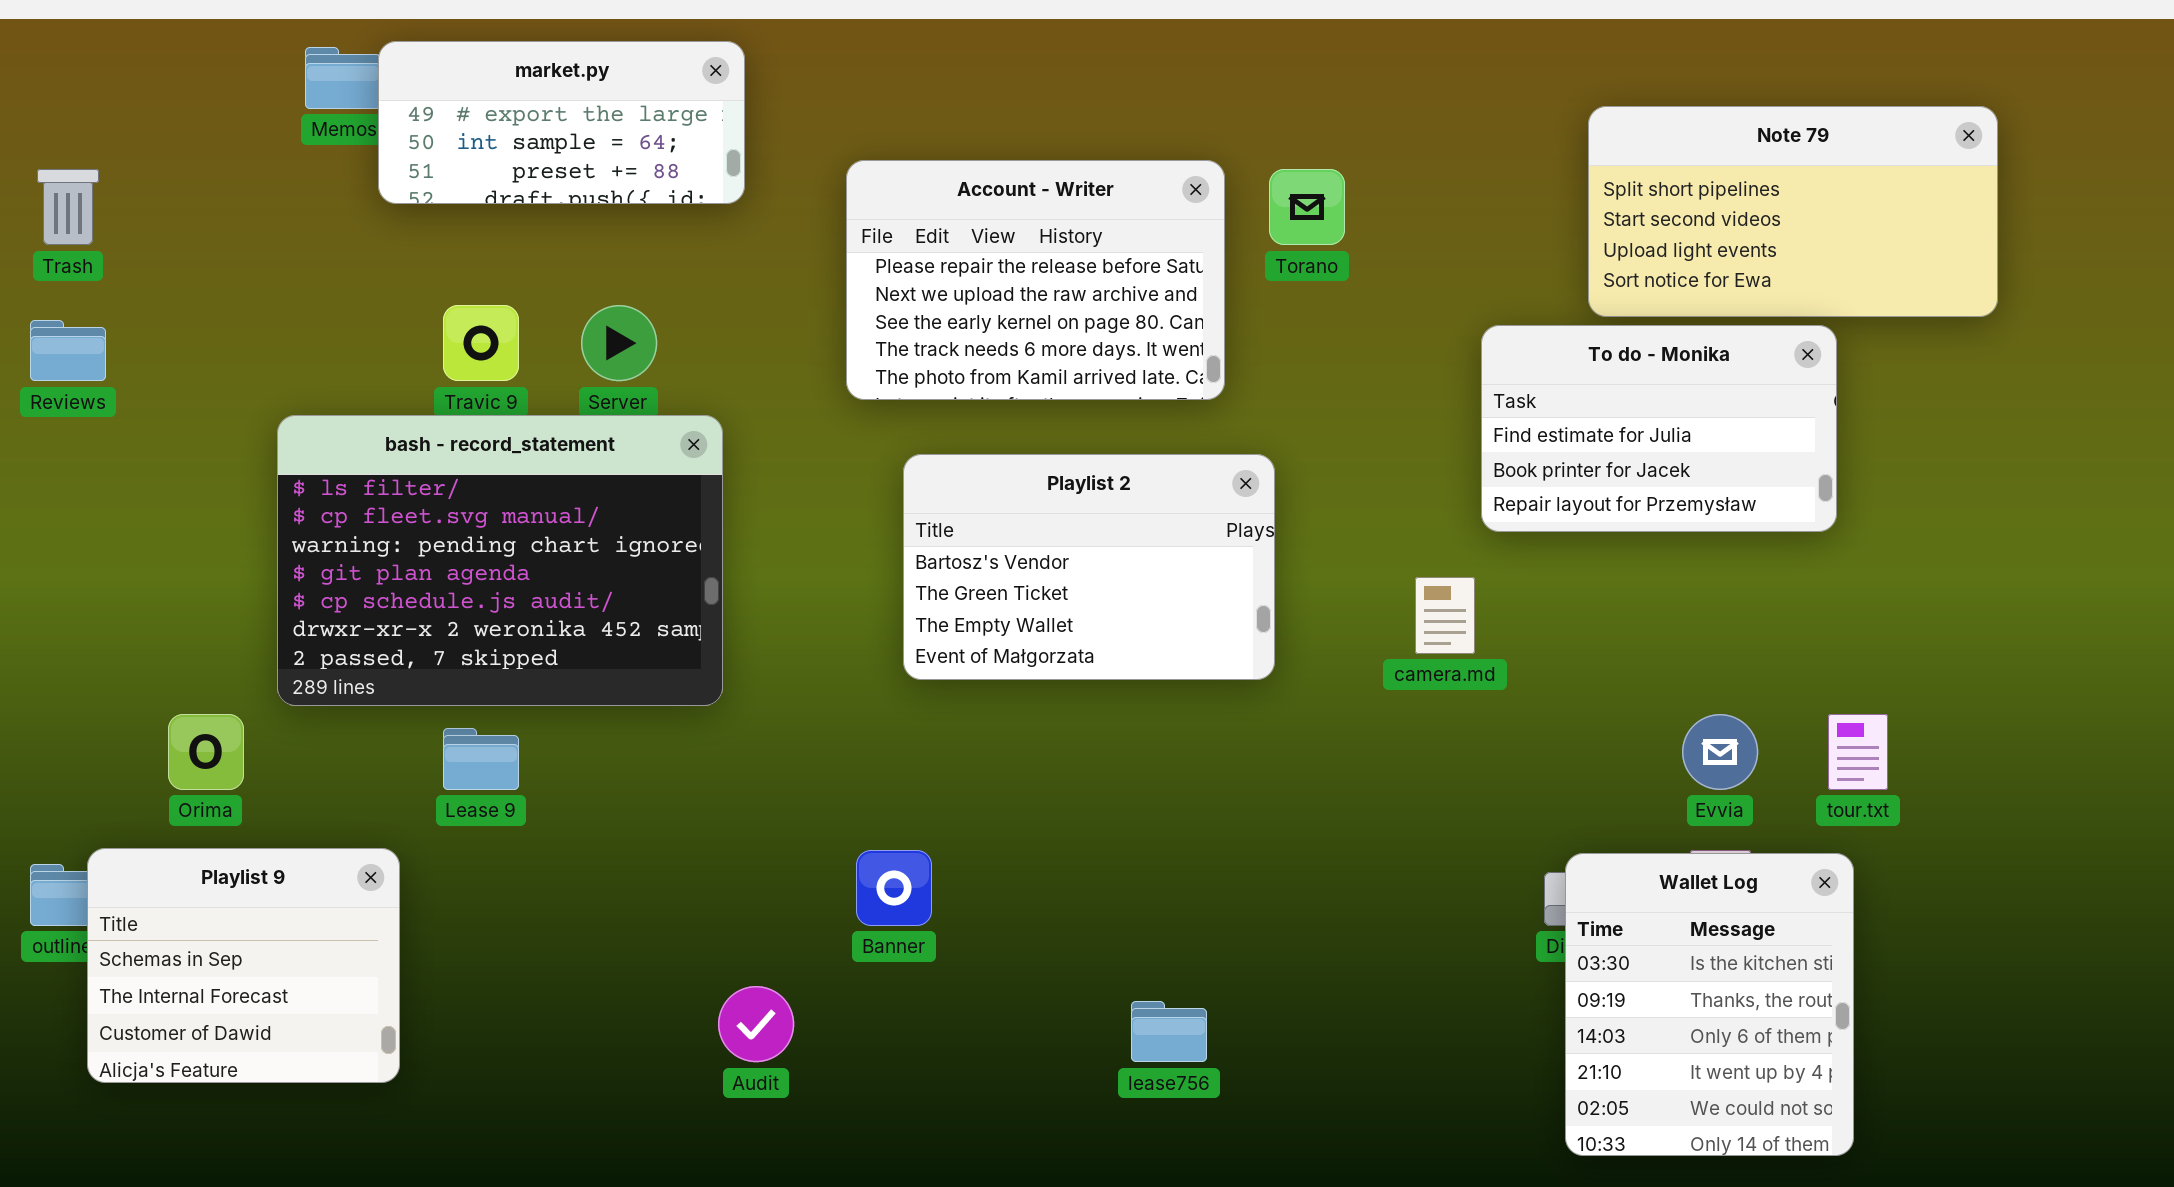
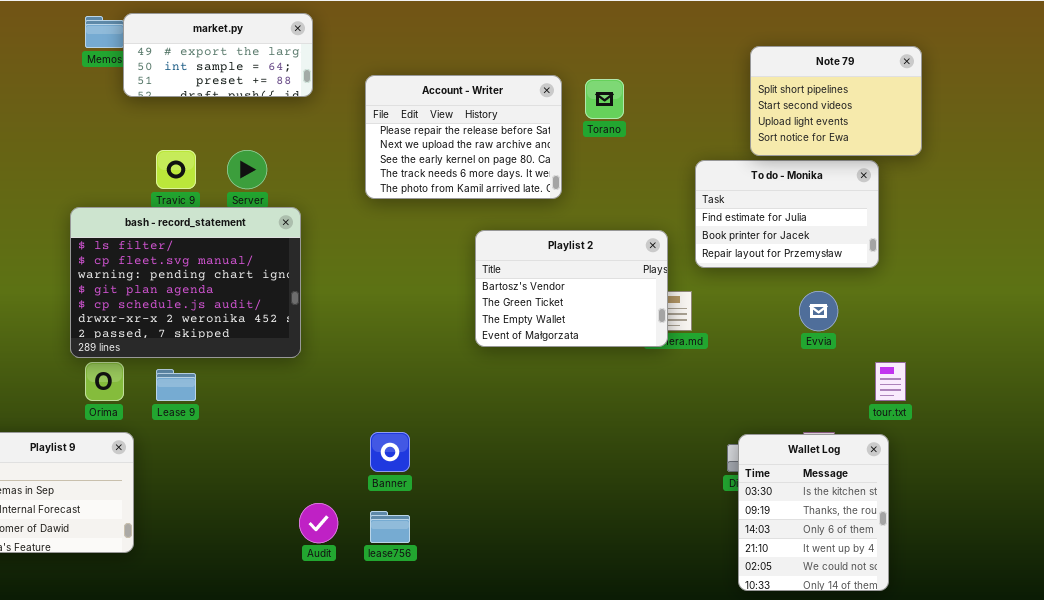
Note 79: [1588,106,1998,317] -> [750,46,922,156], resized
Playlist 2: [903,454,1275,680] -> [475,230,668,347], moved
Orima: [168,714,244,790] -> [85,362,124,401], moved
Evvia: [1682,714,1758,790] -> [799,291,838,331], moved
lease756: [1131,1001,1207,1062] -> [370,511,410,543], moved

